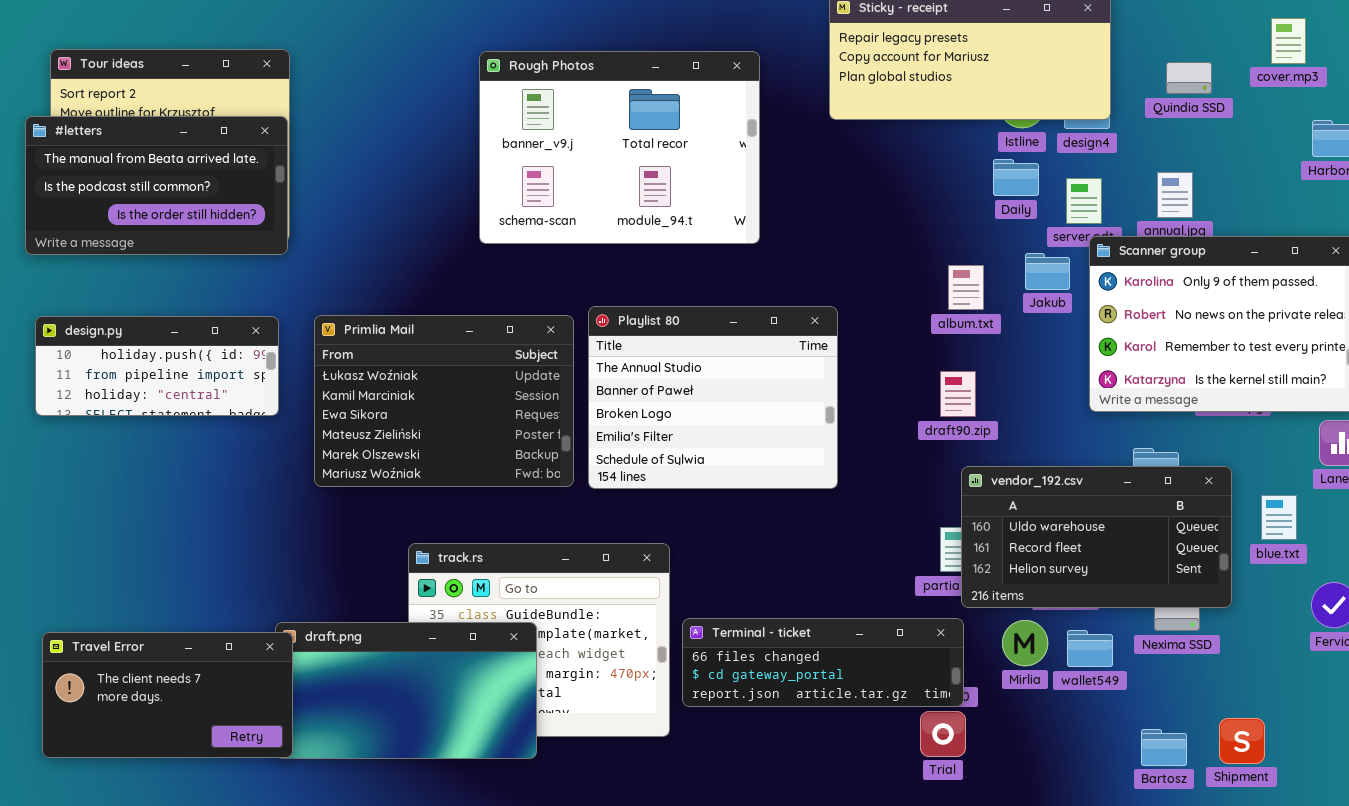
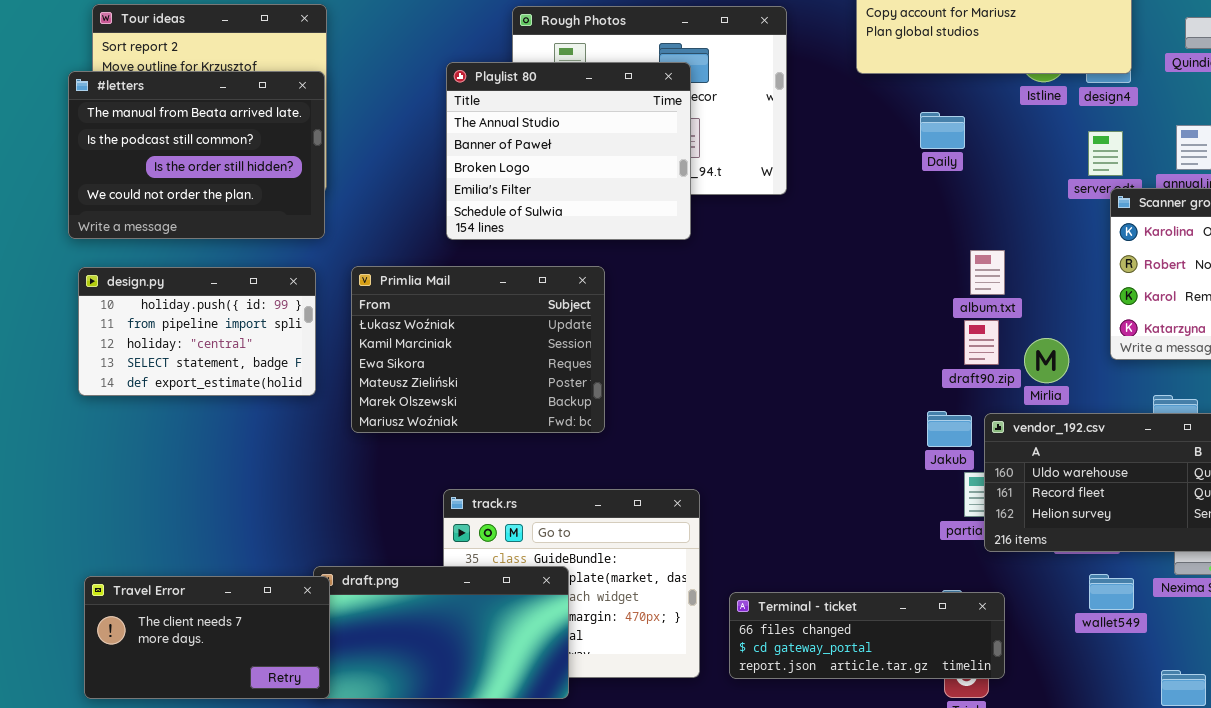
#letters: [25,116,288,255] -> [68,71,325,239], resized
Daily: [993,159,1039,196] -> [920,112,965,149], moved
Jakub: [1025,253,1070,290] -> [927,411,972,447], moved
album.txt: [948,265,984,310] -> [970,250,1005,295], moved
Playlist 80: [588,306,838,489] -> [446,62,691,240], moved
design.py: [35,316,279,416] -> [78,267,316,396], resized
Terminal - ticket: [682,618,964,707] -> [729,592,1005,679], moved
Mirlia: [1002,620,1048,666] -> [1024,338,1069,383], moved

